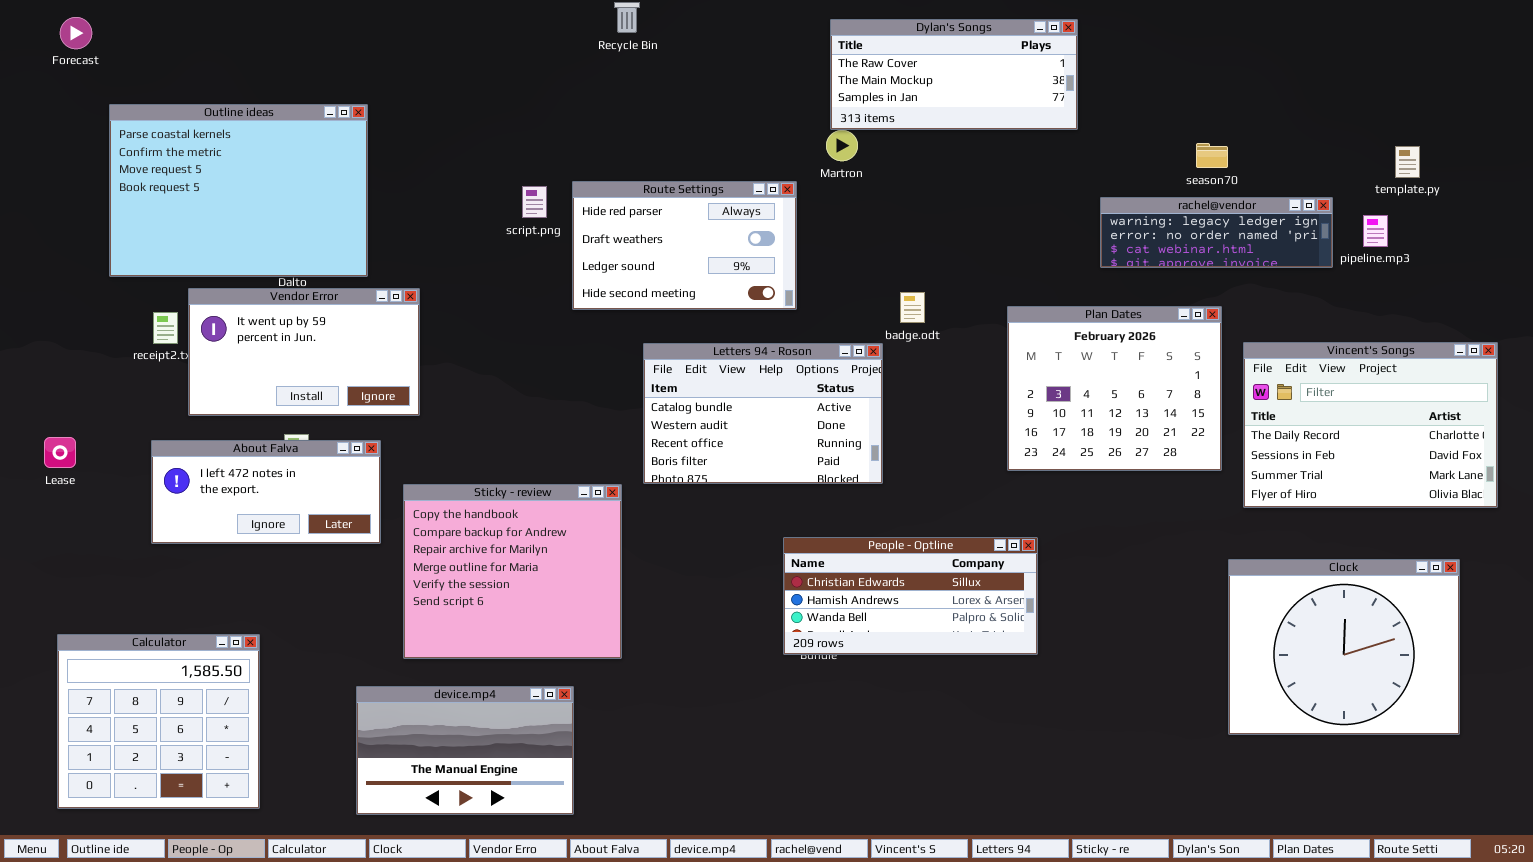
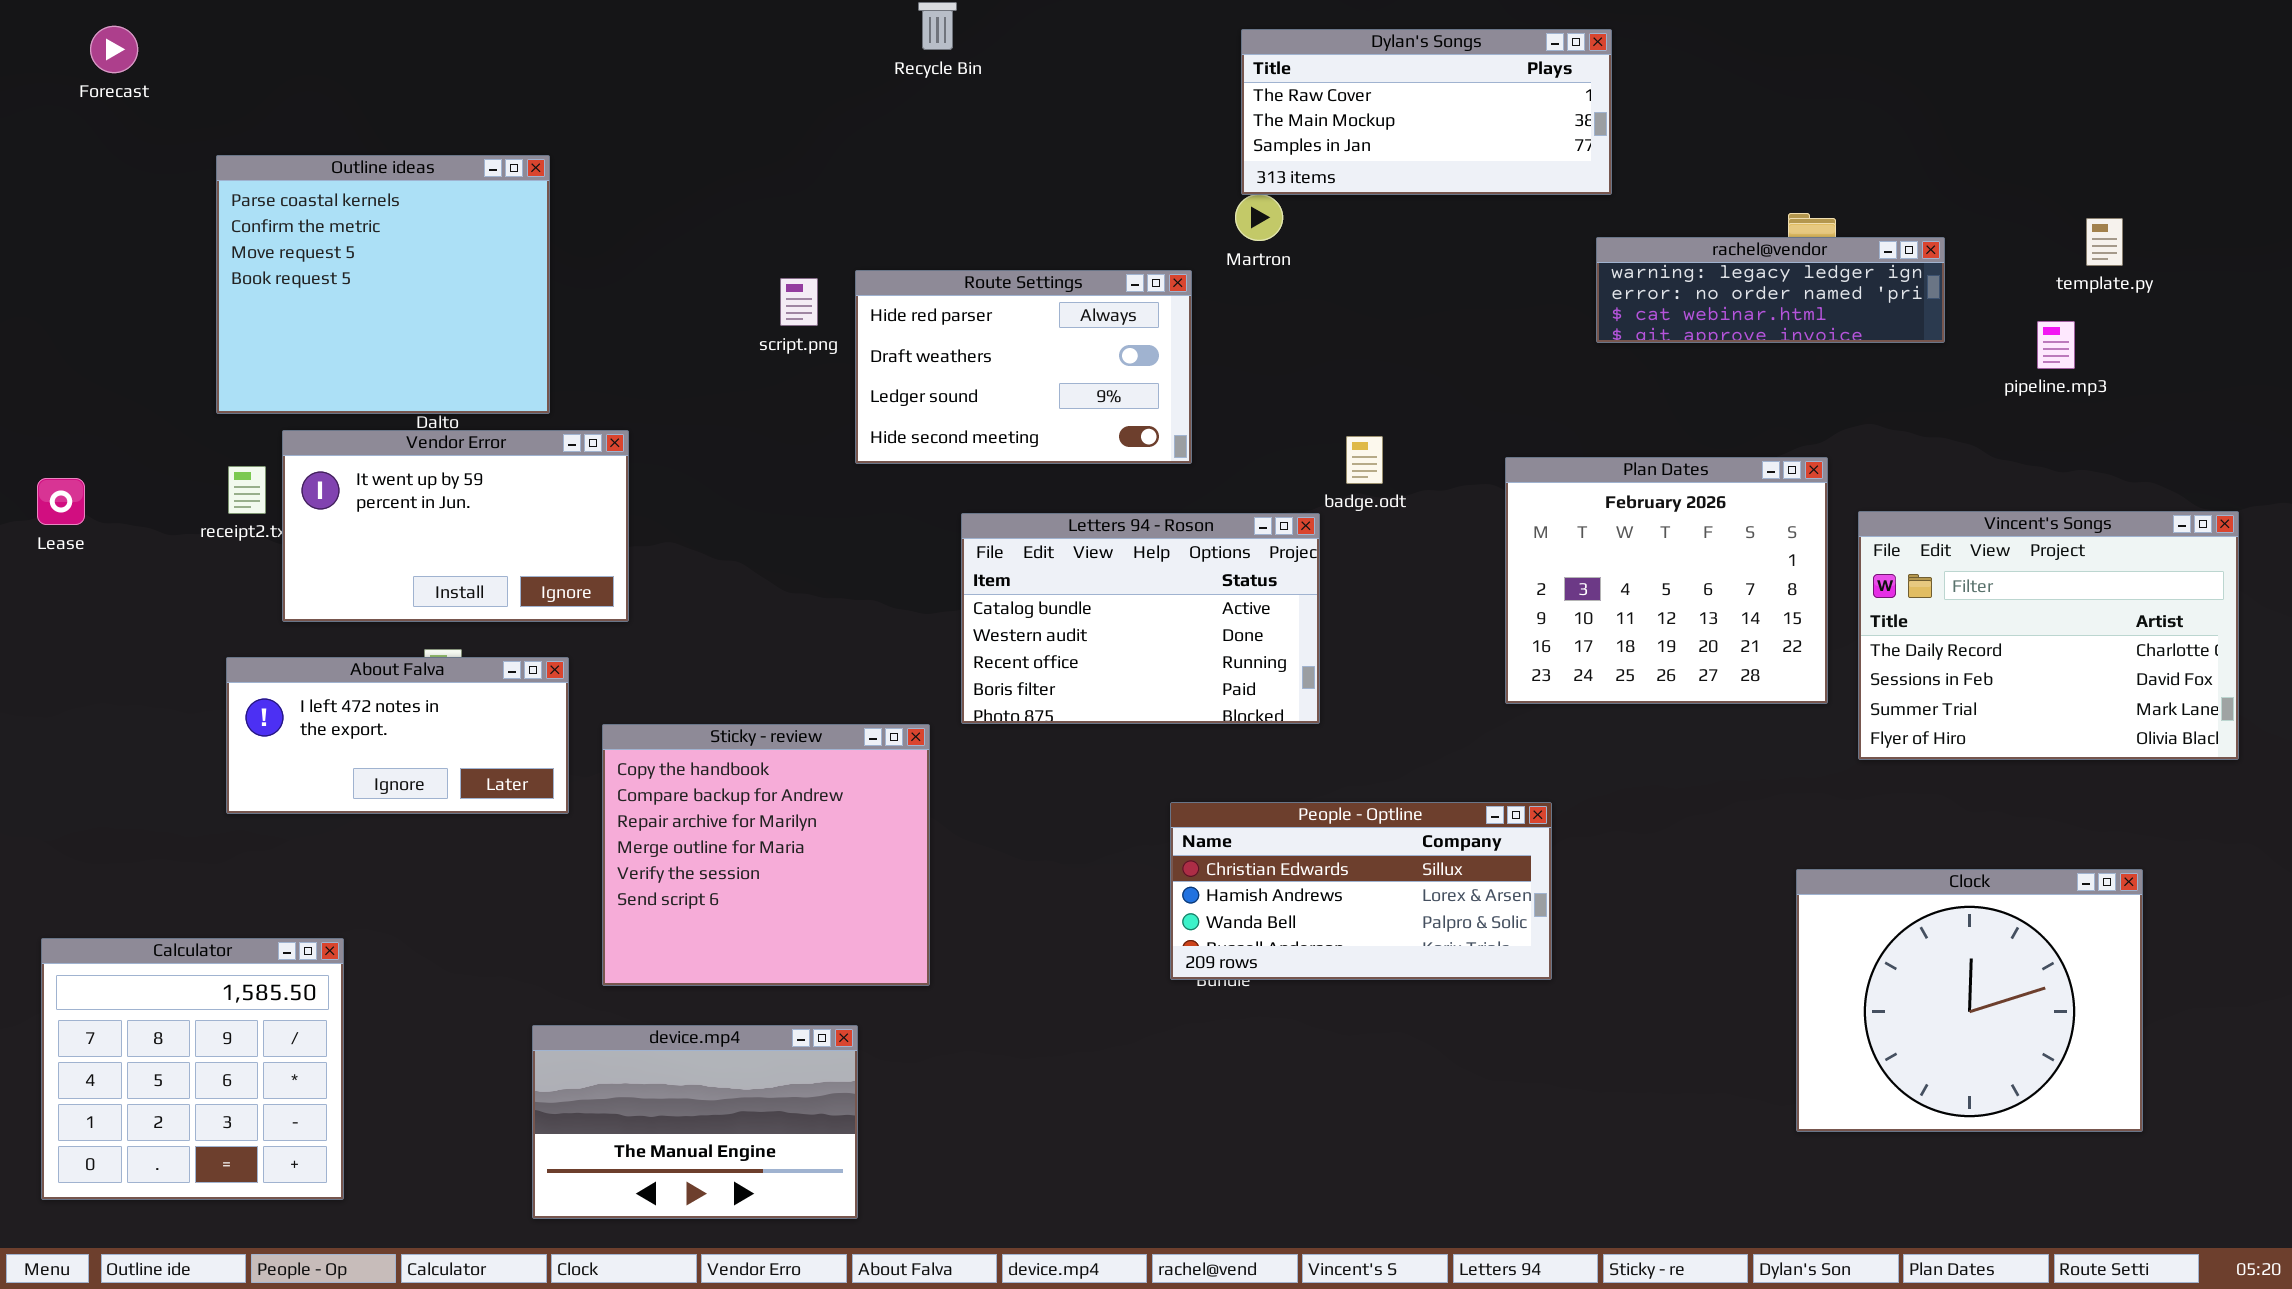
Outline ideas: [109,104,368,277] -> [216,155,550,414], resized
rachel@vendor: [1100,197,1333,268] -> [1596,237,1945,343], moved
Lease: [44,437,76,468] -> [37,478,85,525], moved
Clock: [1228,559,1460,735] -> [1796,869,2143,1132], moved
Calculator: [57,634,260,809] -> [41,938,344,1200], moved

